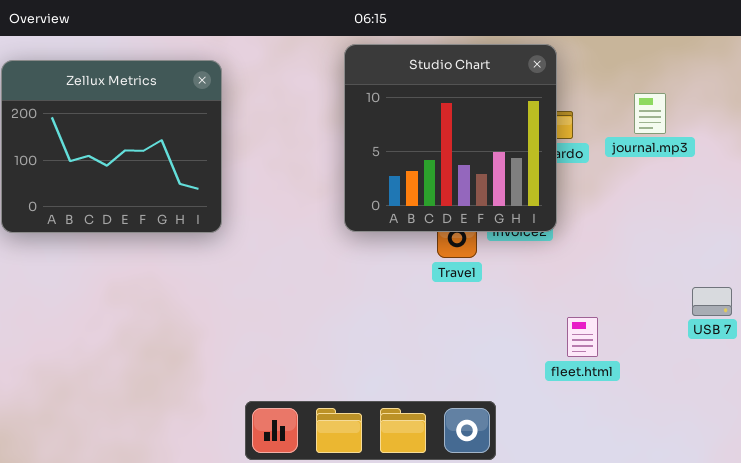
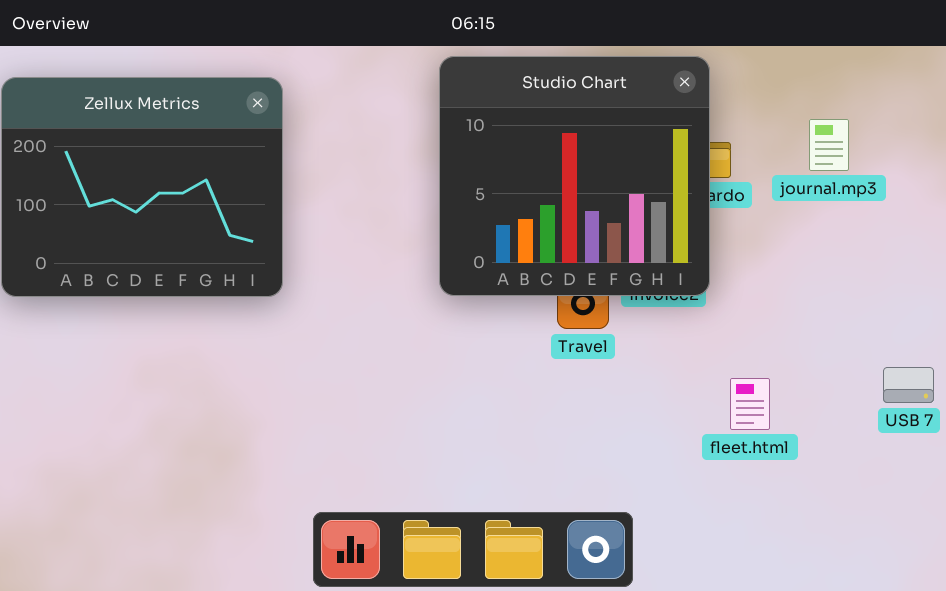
fleet.html: [567,317,598,357] -> [730,378,770,430], moved

